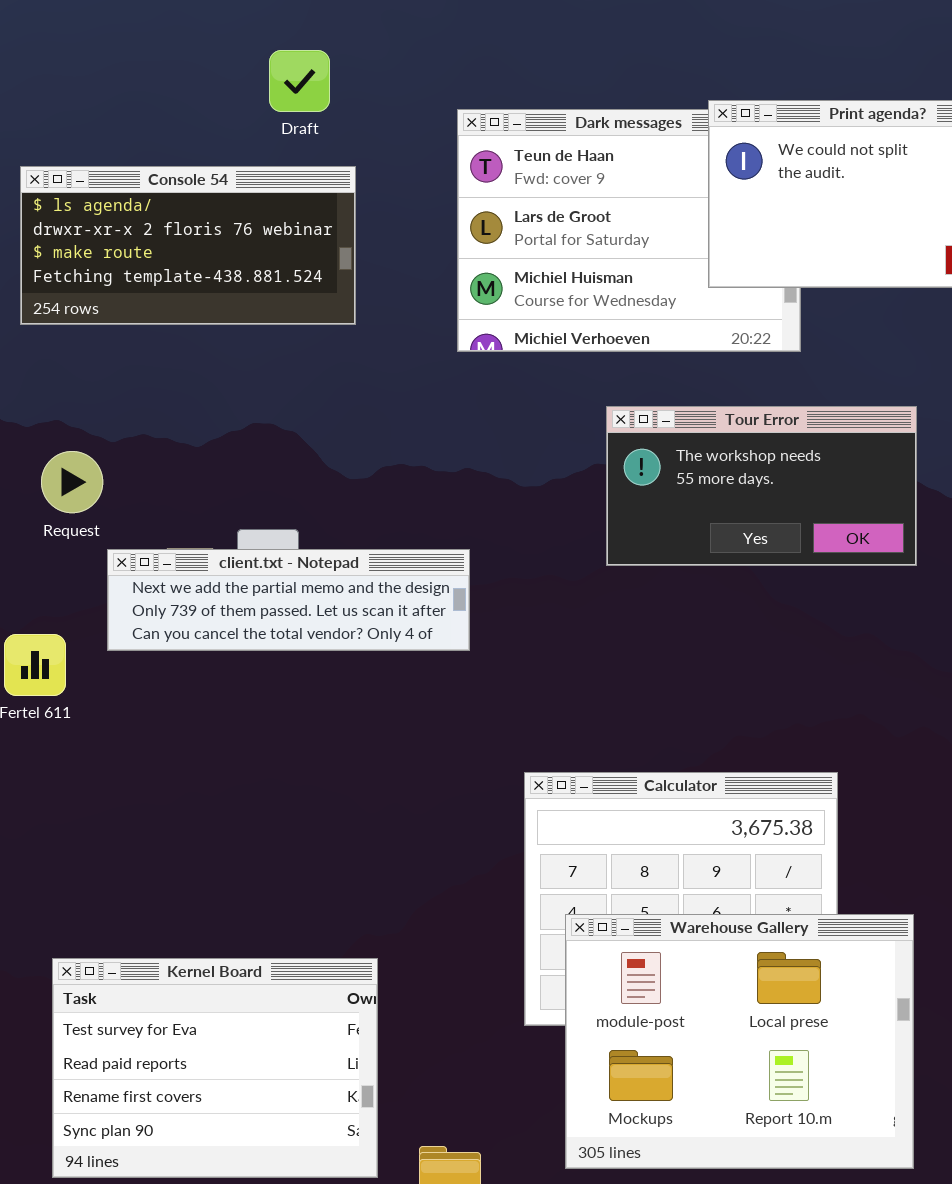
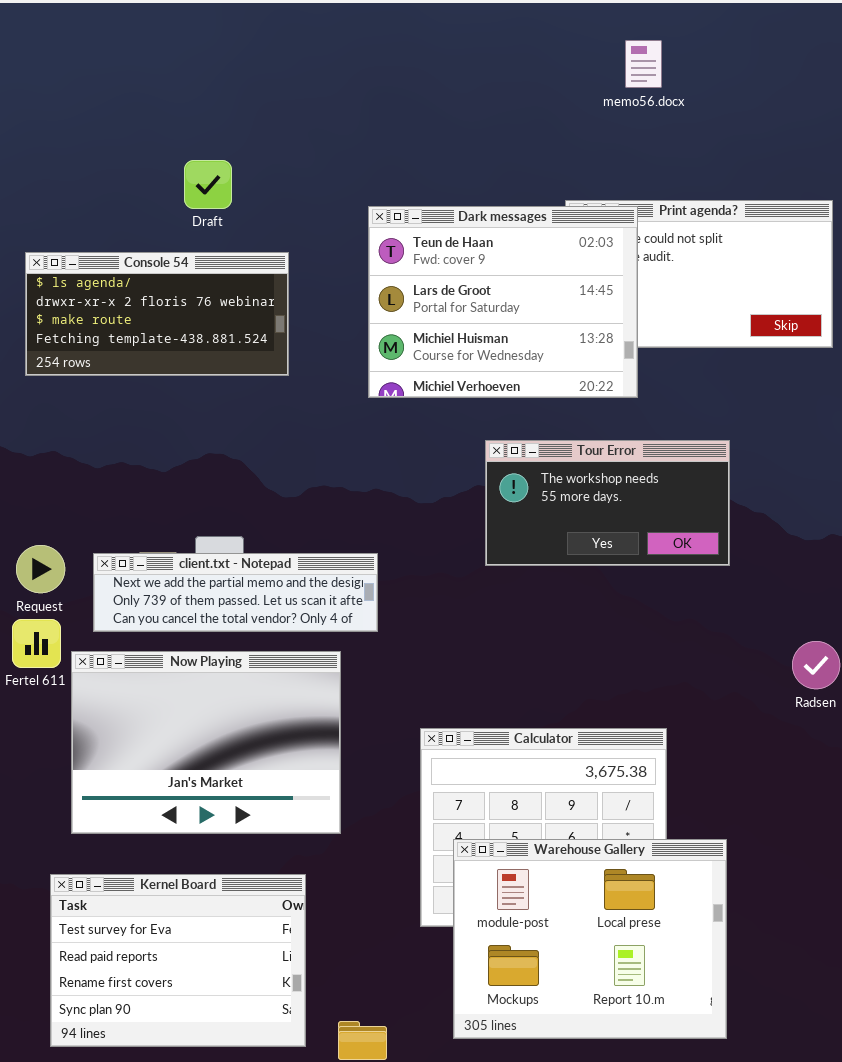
Draft: [269,50,330,112] -> [184,160,232,209], moved
Dark messages: [457,109,801,352] -> [368,206,638,398], raised
Request: [41,451,103,513] -> [16,545,65,593], moved
Now Playing: none -> [71,651,341,834], opened

